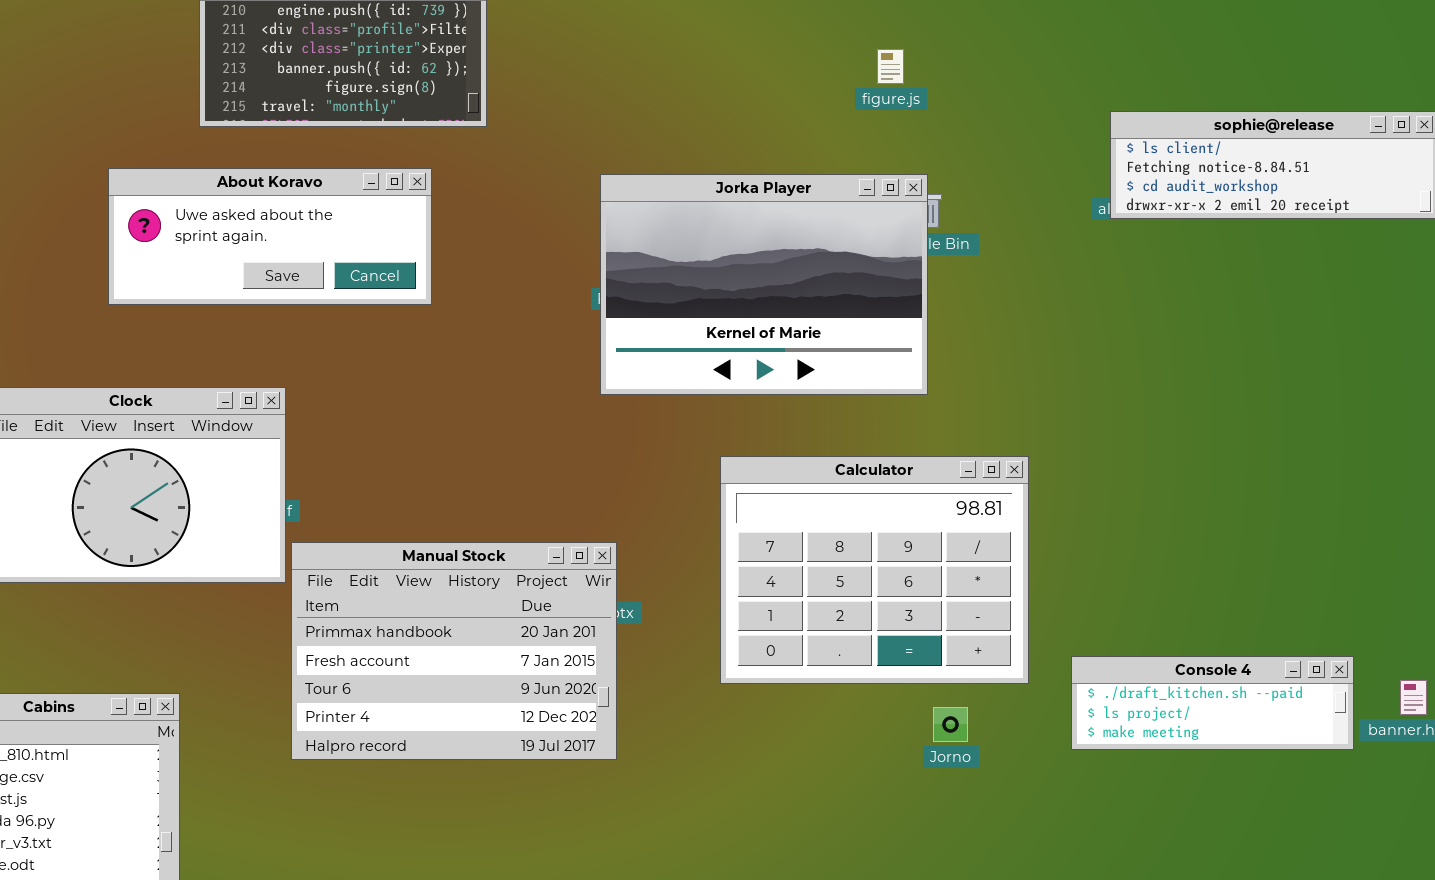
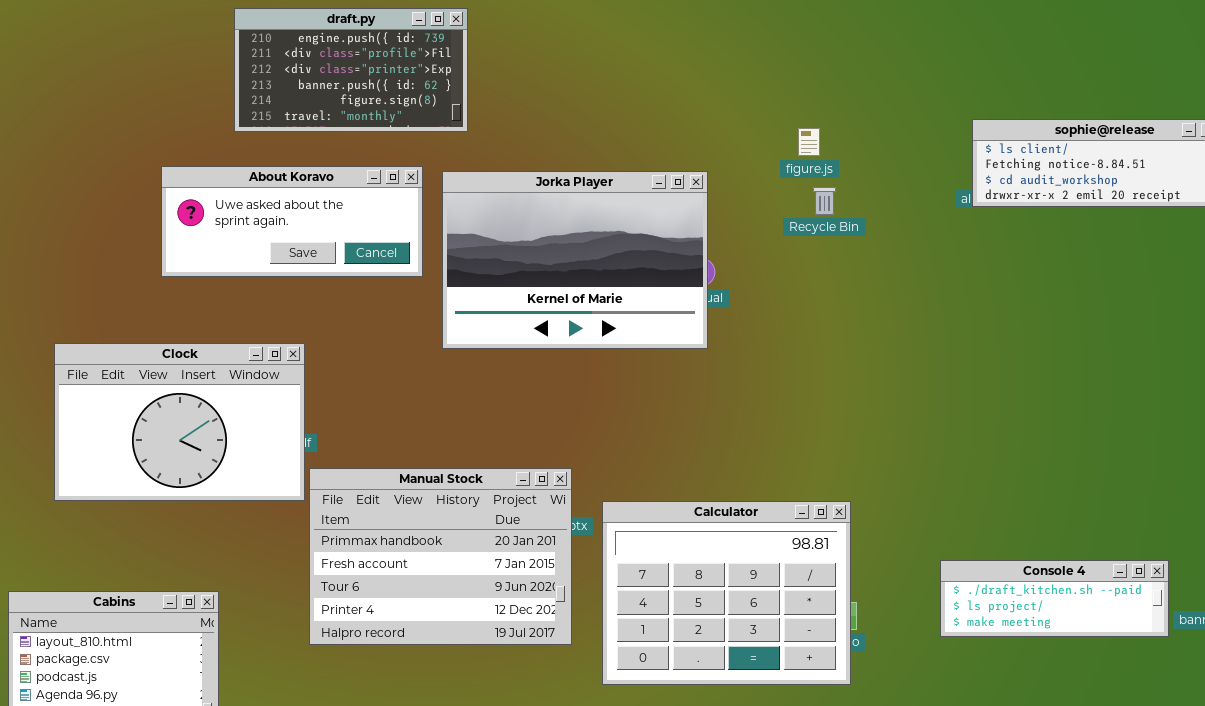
figure.js: [877,49,904,84] -> [798,128,820,156], moved
Jorka Player: [600,174,928,395] -> [442,171,708,349], moved
Calculator: [720,456,1029,684] -> [602,501,851,685], moved

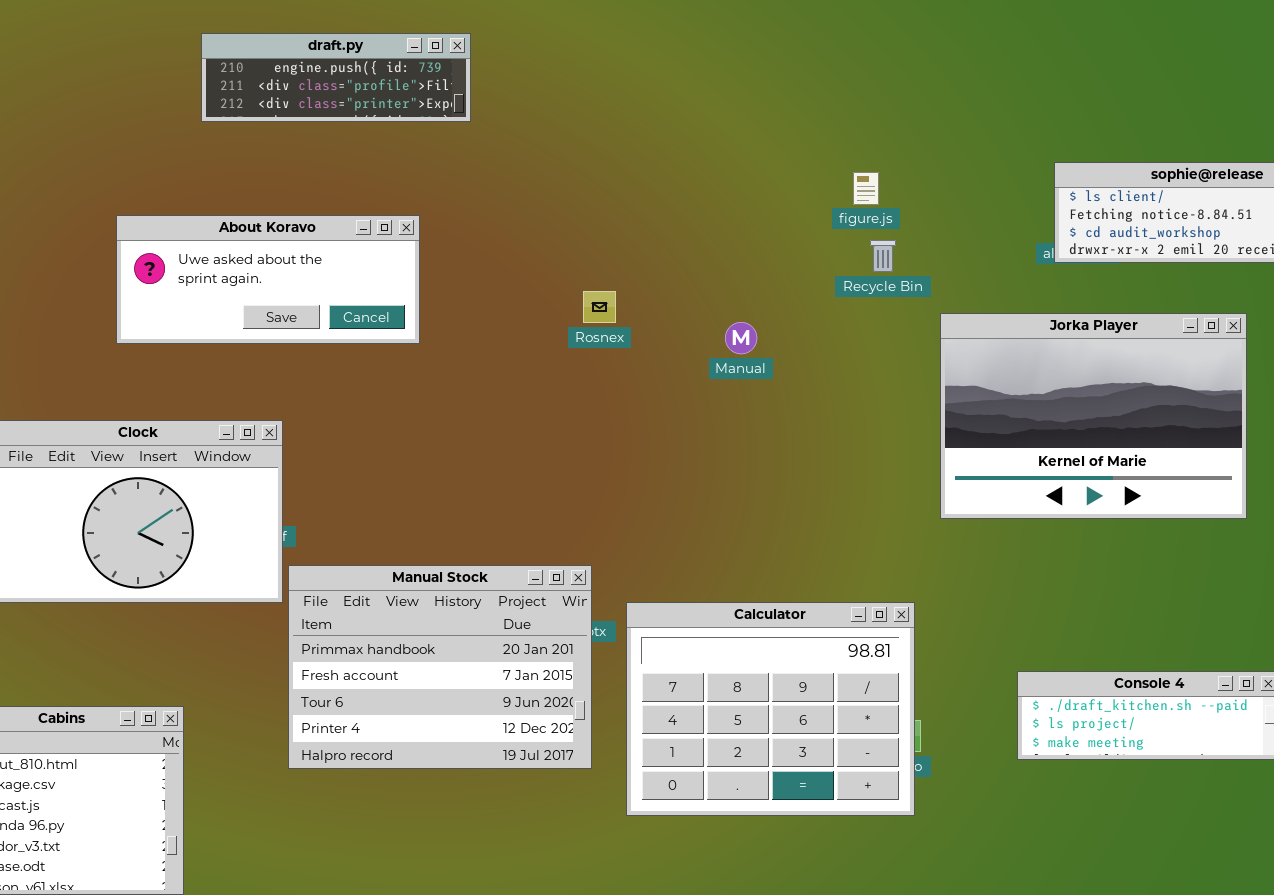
draft.py: [234,8,468,132] -> [201,33,471,122], resized
Jorka Player: [442,171,708,349] -> [940,313,1247,519], moved

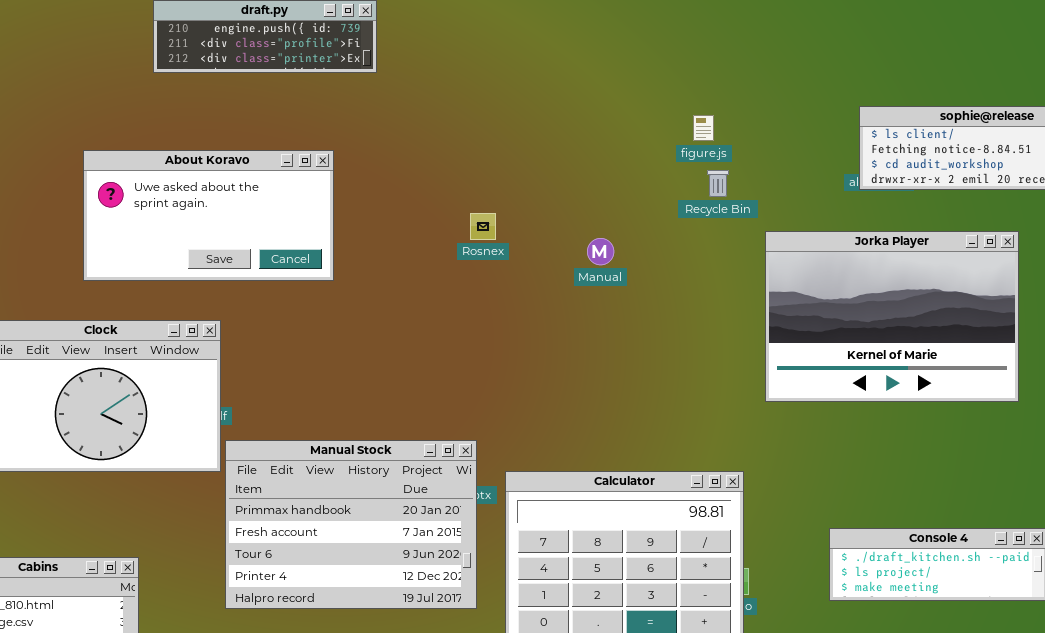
About Koravo: [116,215,420,344] -> [83,150,334,281], resized

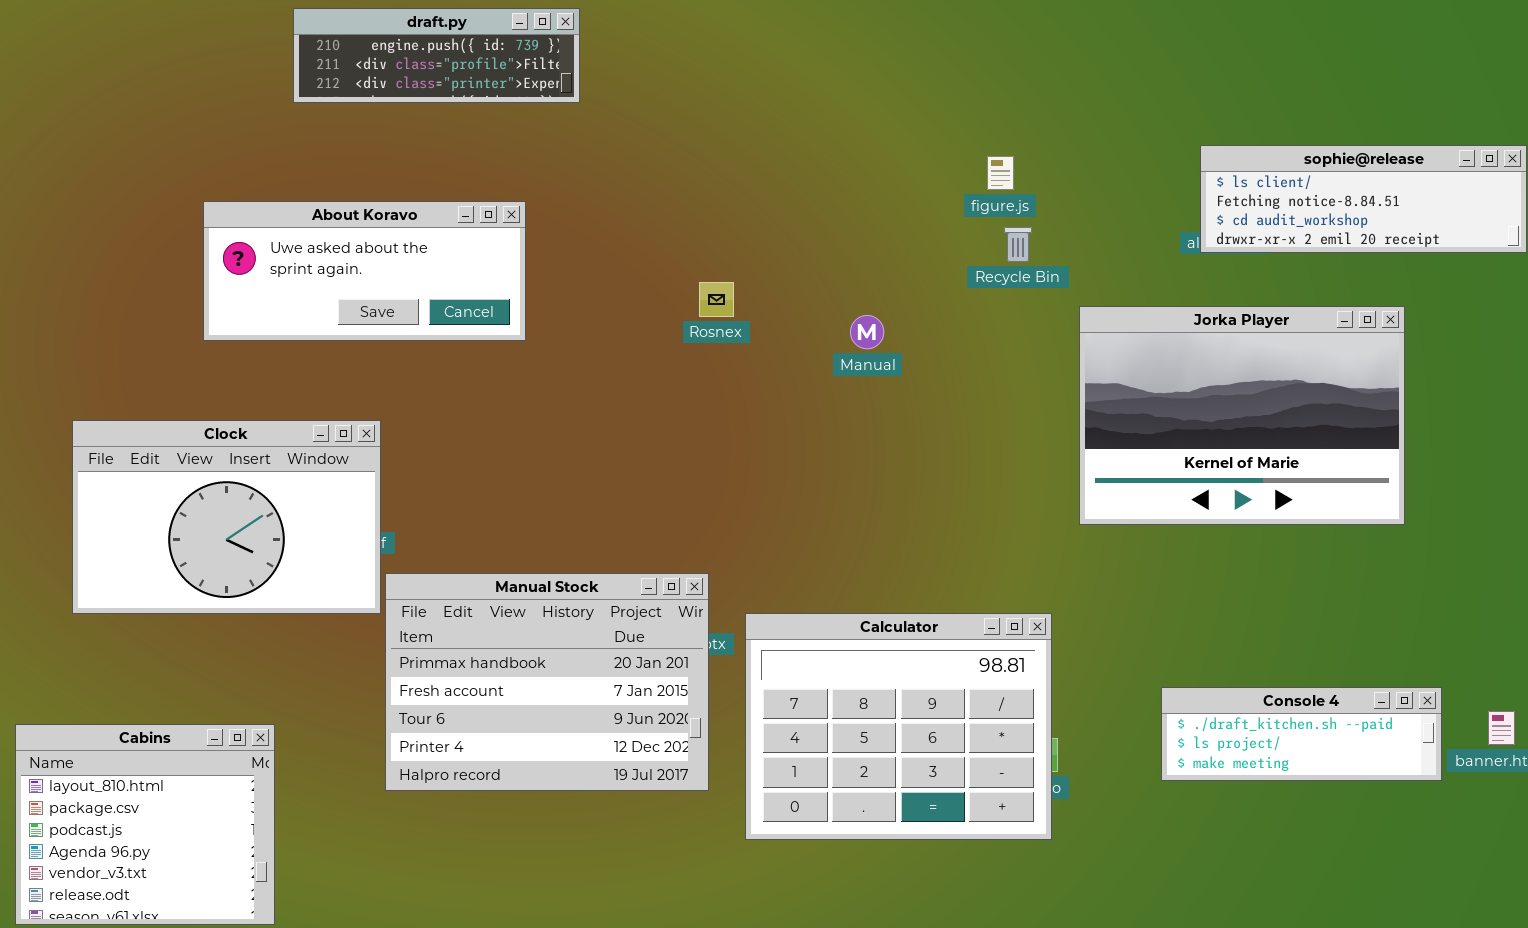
About Koravo: [83,150,334,281] -> [203,201,526,341], resized

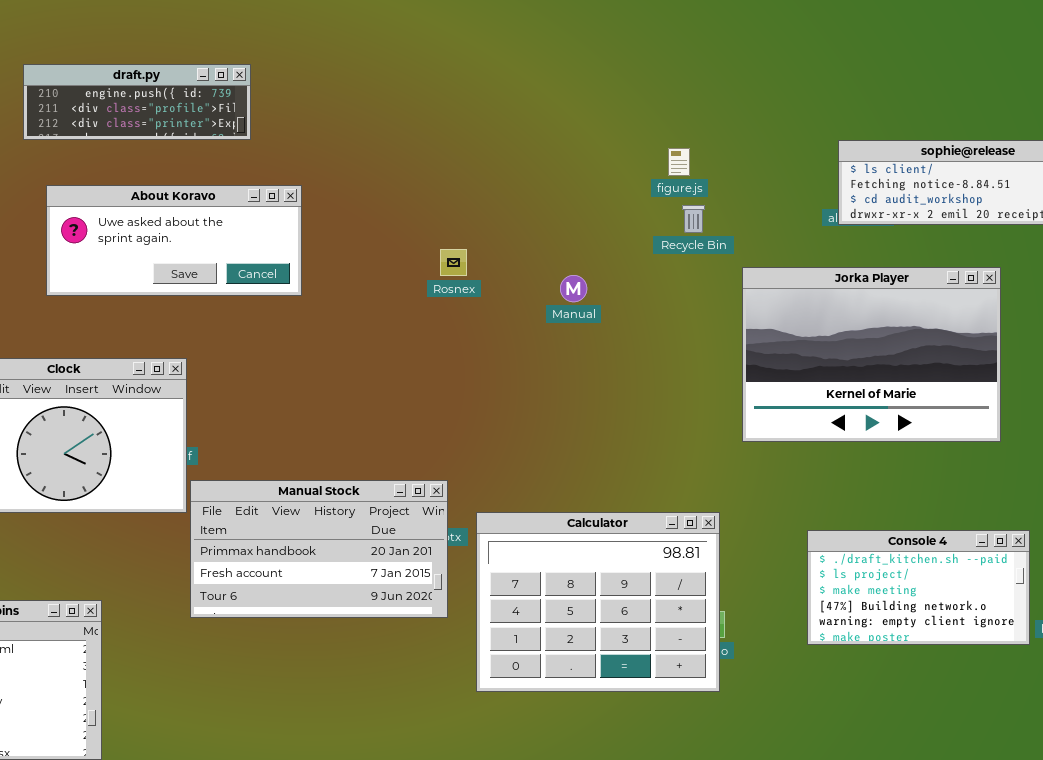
draft.py: [293,8,580,103] -> [23,64,251,140], moved
Manual Stock: [385,573,709,791] -> [190,480,448,618], resized
Console 4: [1161,687,1442,781] -> [807,530,1030,645], resized

